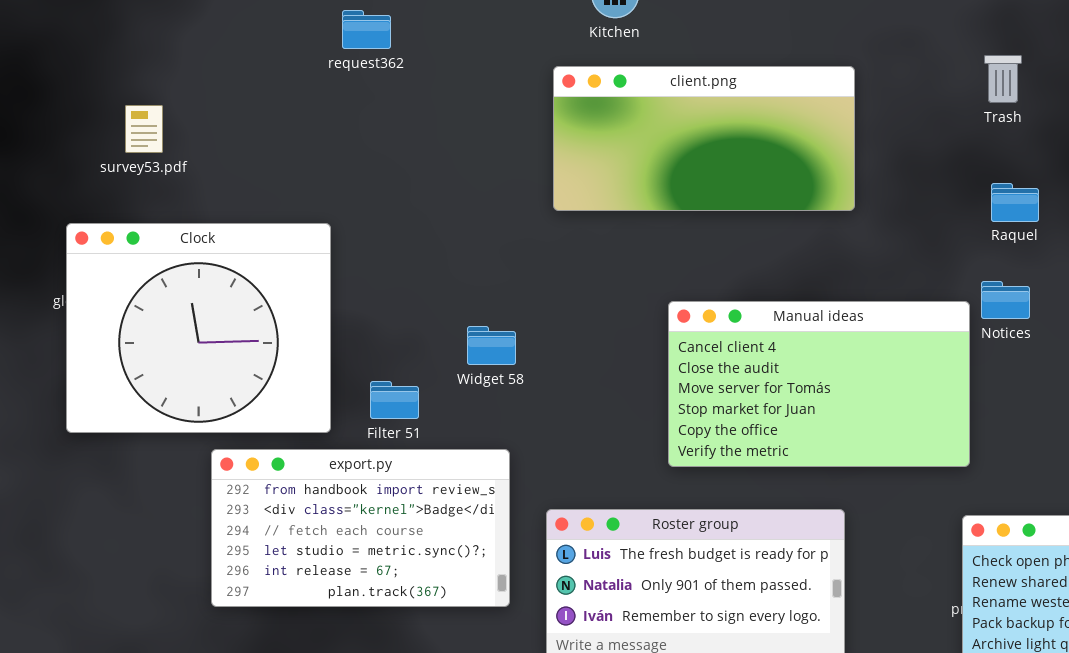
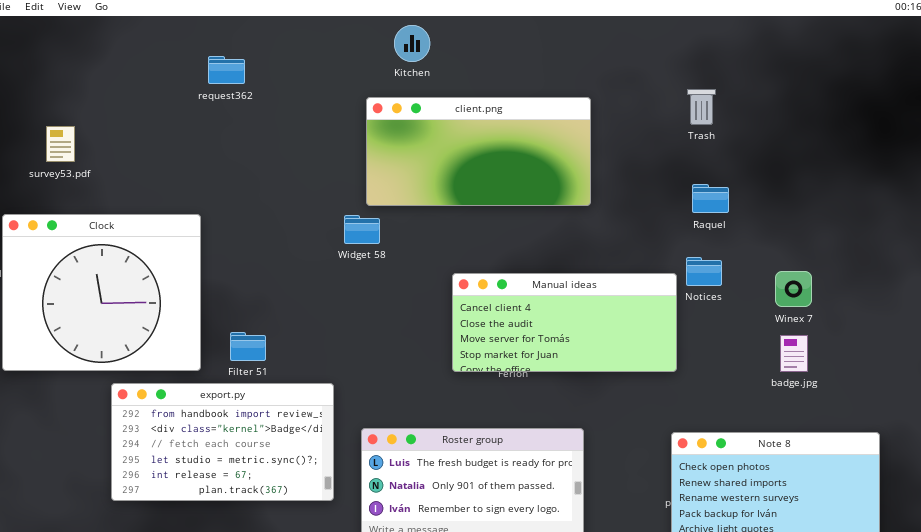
Manual ideas: [668,301,970,467] -> [452,273,677,372], resized
Widget 58: [467,326,516,365] -> [344,215,380,244], moved

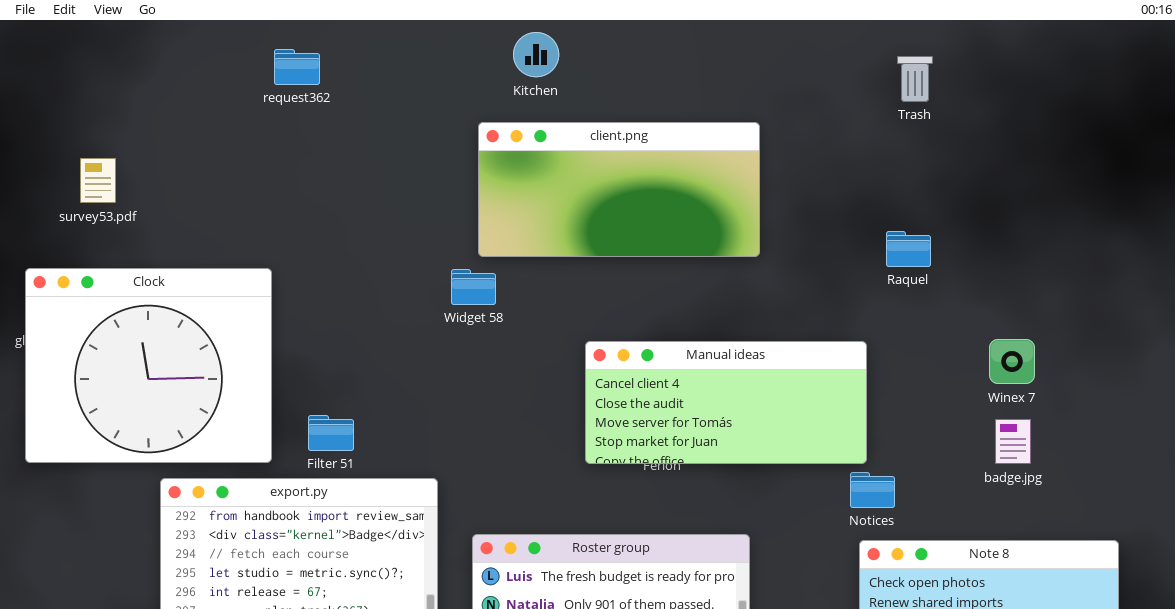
request362: [208,56,245,84] -> [274,49,320,85], moved
Trash: [687,89,716,125] -> [897,56,933,102], moved
Notices: [686,257,722,286] -> [850,472,895,508], moved

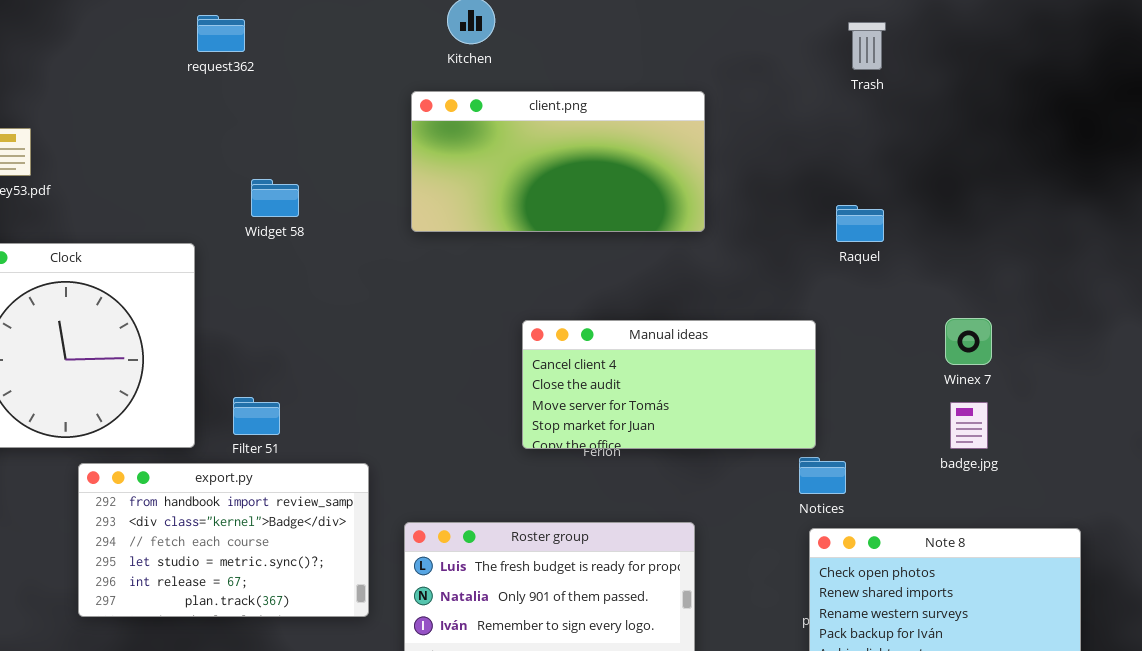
Widget 58: [451,269,496,305] -> [251,179,299,217], moved

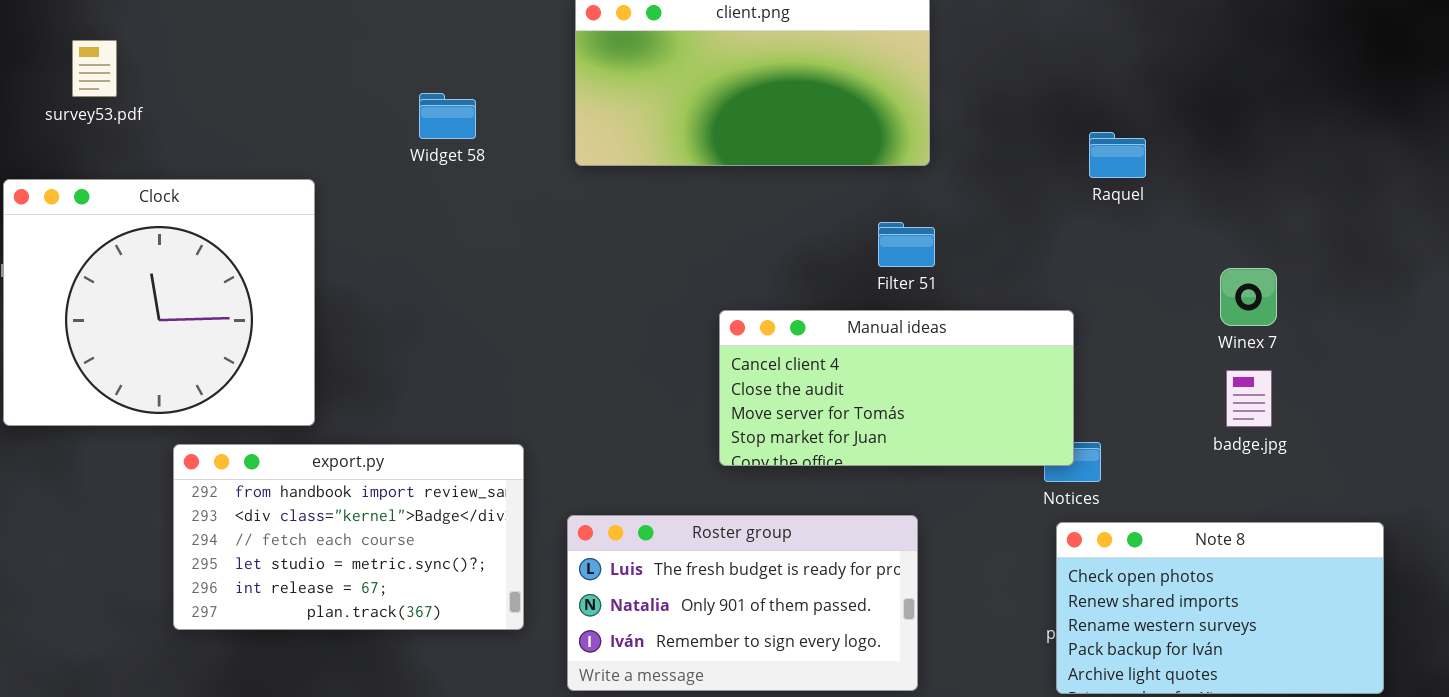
Widget 58: [251,179,299,217] -> [419,93,476,139], moved
Manual ideas: [522,320,816,449] -> [719,310,1074,466], moved
Filter 51: [233,397,280,435] -> [878,222,935,267], moved

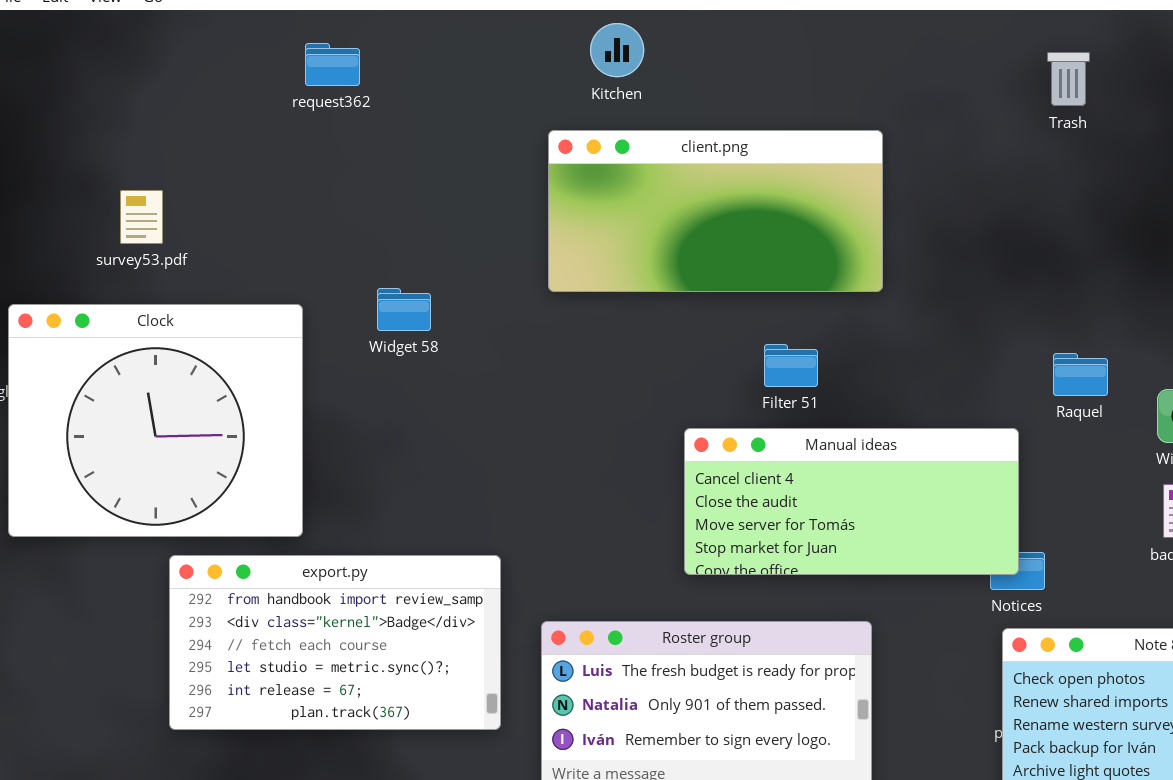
survey53.pdf: [72,40,117,97] -> [120,190,163,244], moved
Widget 58: [419,93,476,139] -> [377,288,431,331], moved
Raquel: [1089,132,1146,178] -> [1053,353,1108,396], moved
Filter 51: [878,222,935,267] -> [764,344,818,387], moved

